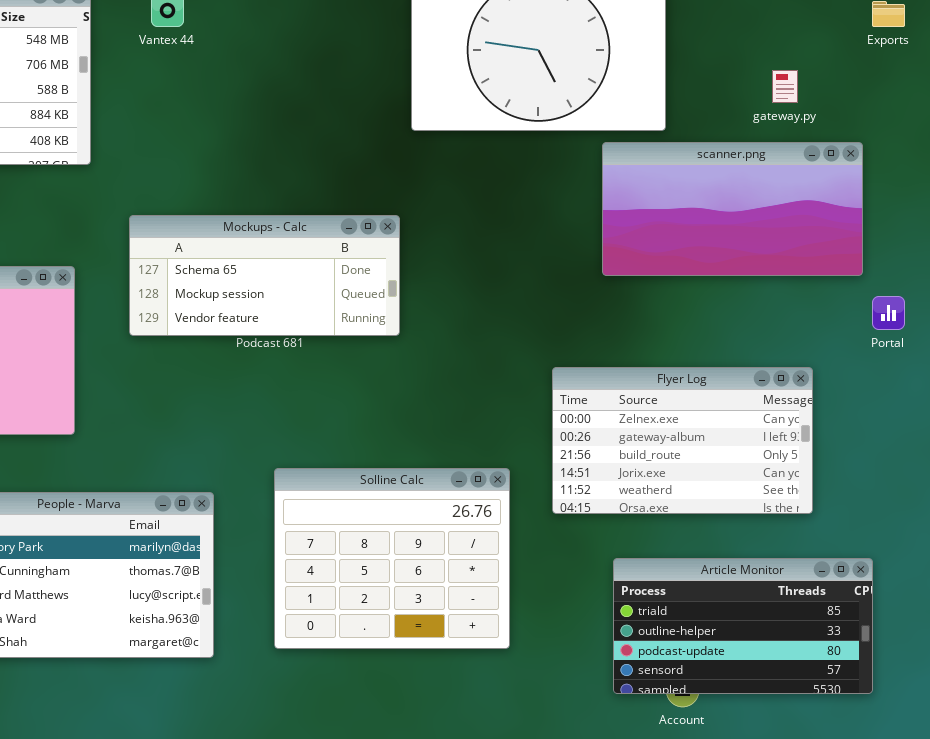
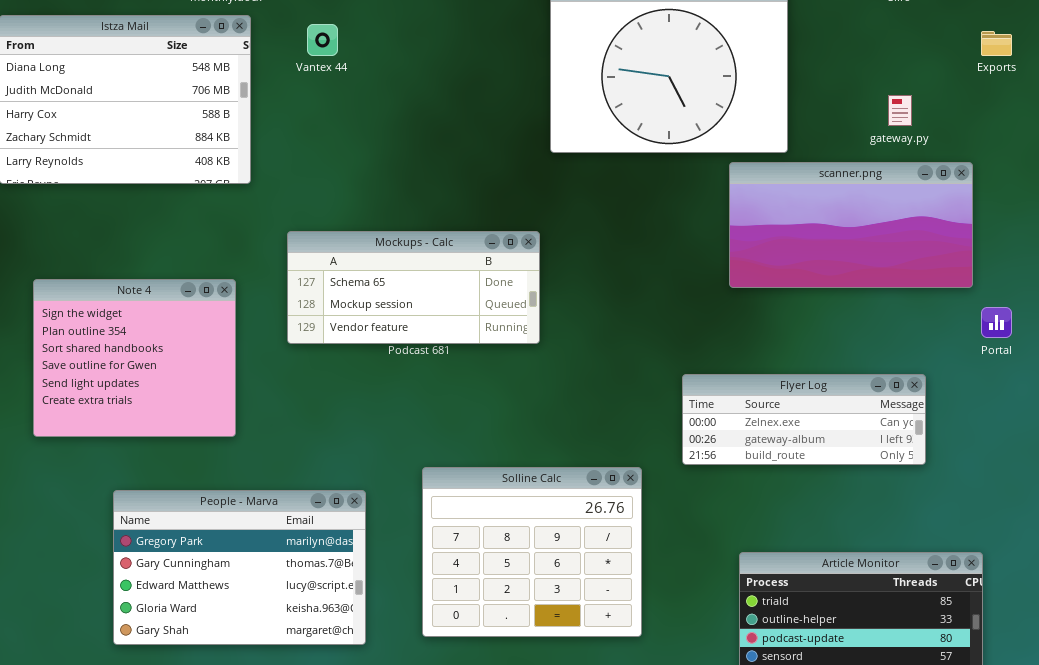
Flyer Log: [552,367,813,514] -> [682,374,926,465], resized

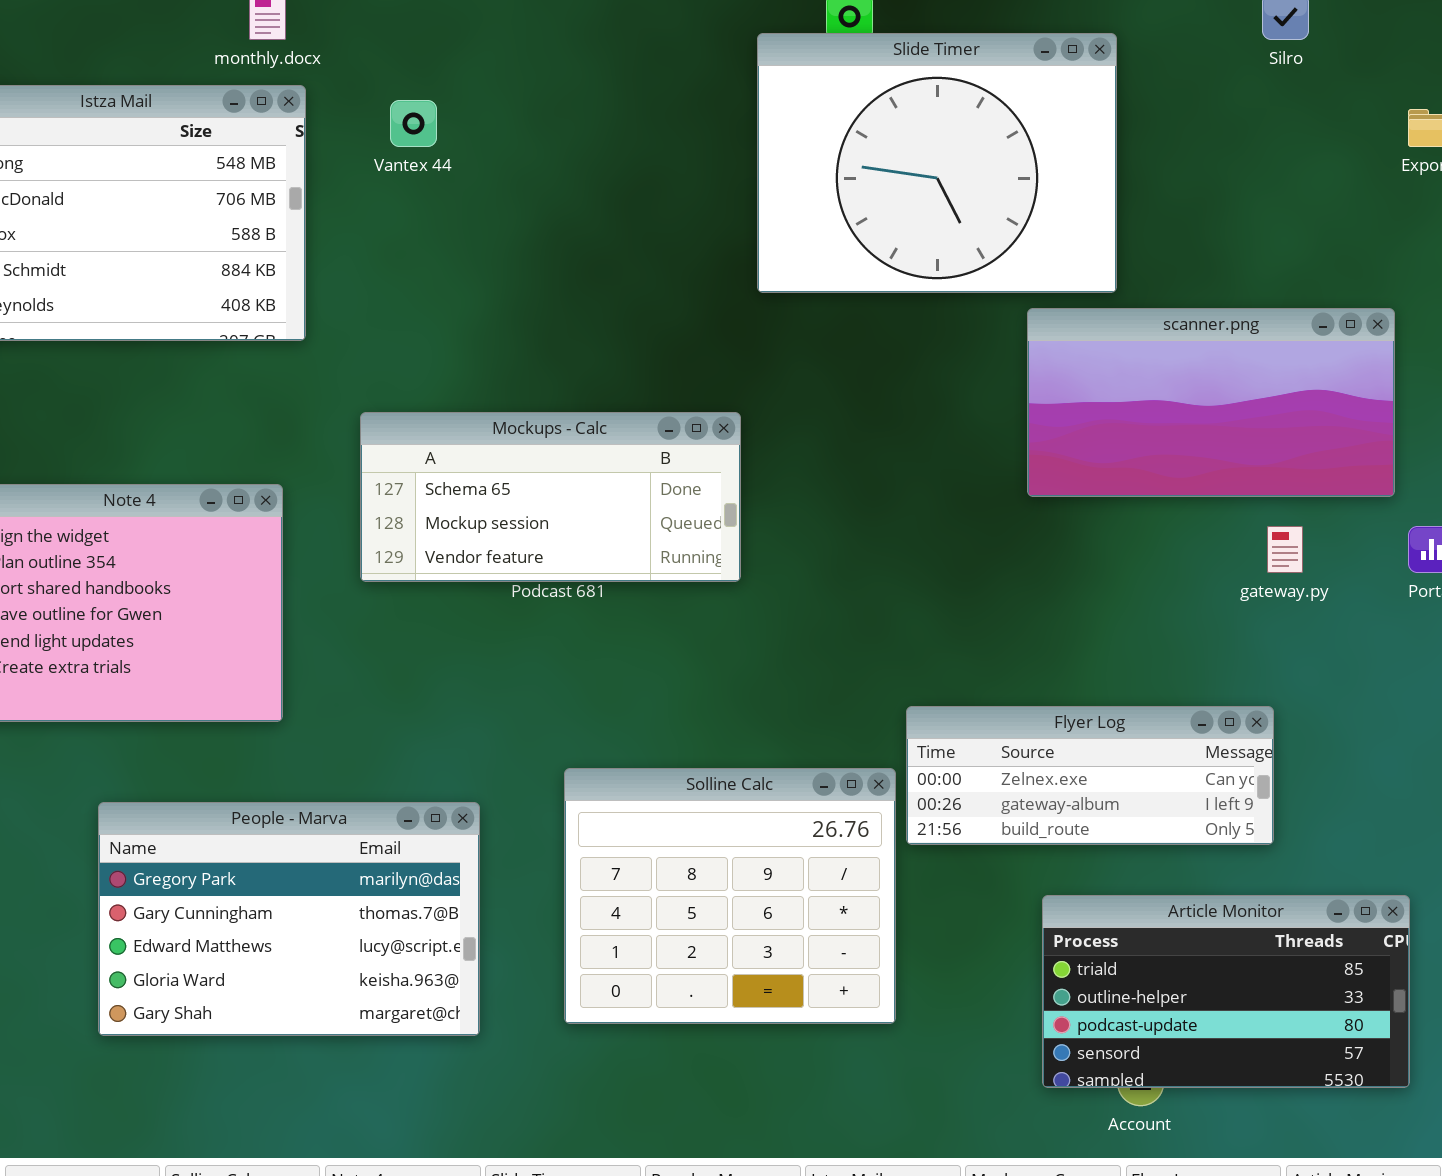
gateway.py: [888,95,912,126] -> [1267,526,1303,573], moved
Flyer Log: [682,374,926,465] -> [906,706,1274,845], moved

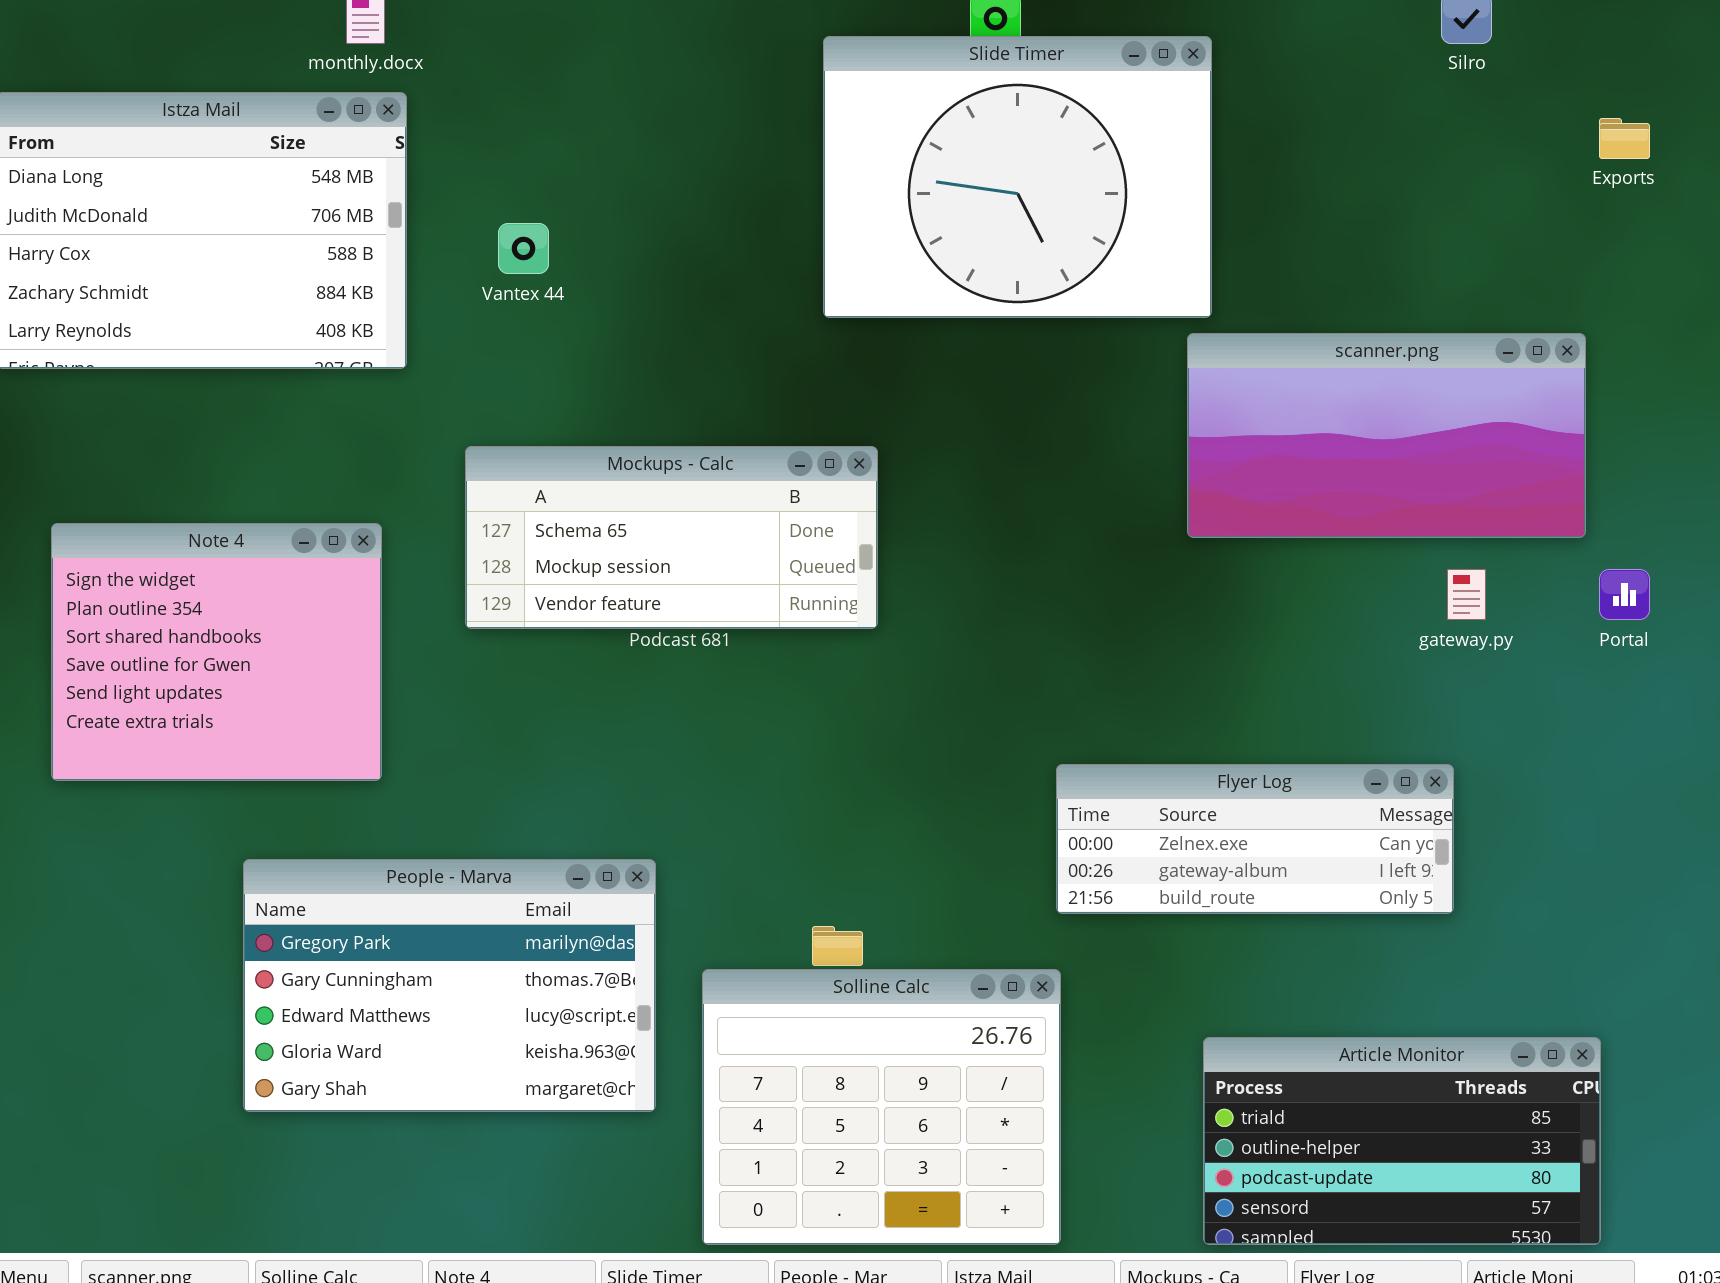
Slide Timer: [757,33,1117,293] -> [823,36,1212,318], moved
Vantex 44: [390,100,437,147] -> [498,223,549,274], moved
Solline Calc: [564,768,896,1024] -> [702,969,1061,1245], moved
People - Marva: [98,802,480,1036] -> [243,859,656,1112], moved
Article Monitor: [1042,895,1410,1088] -> [1203,1037,1601,1245], moved

